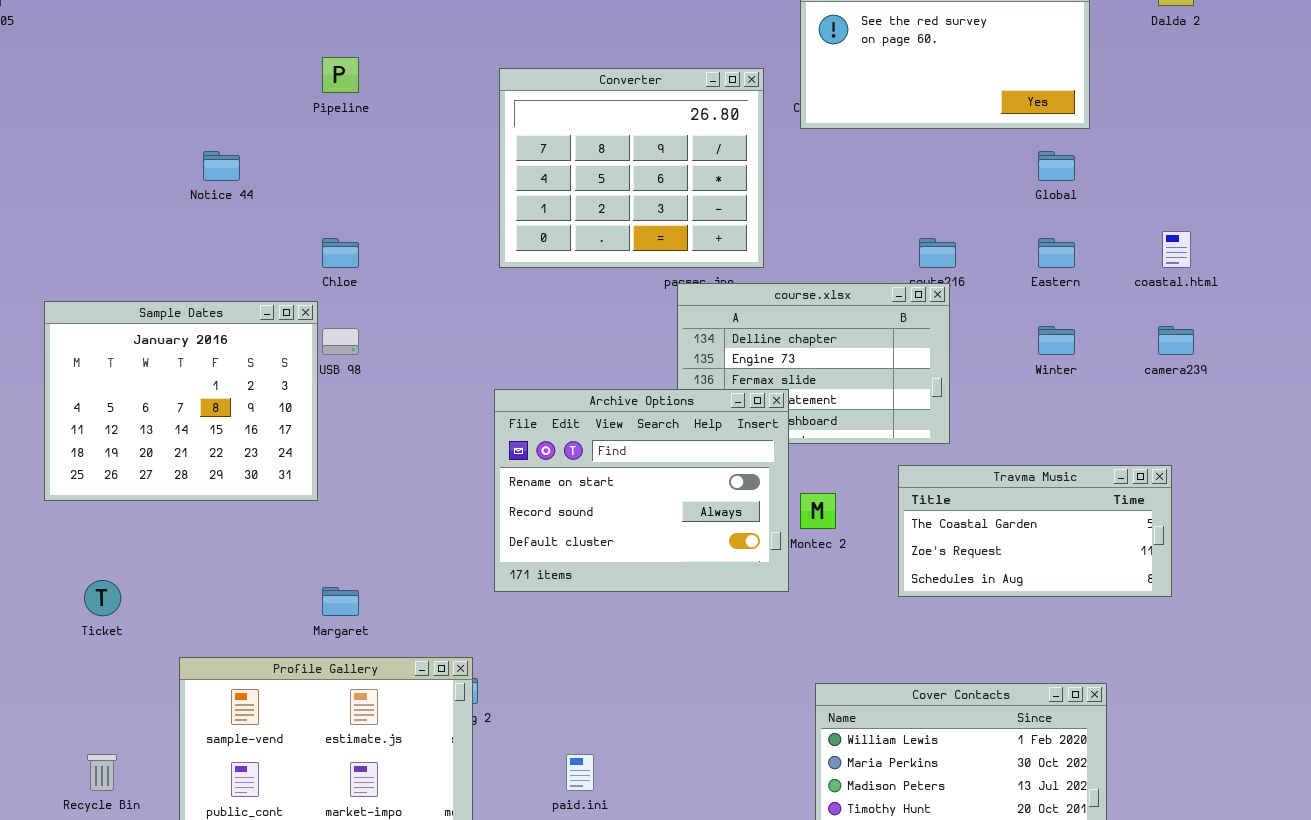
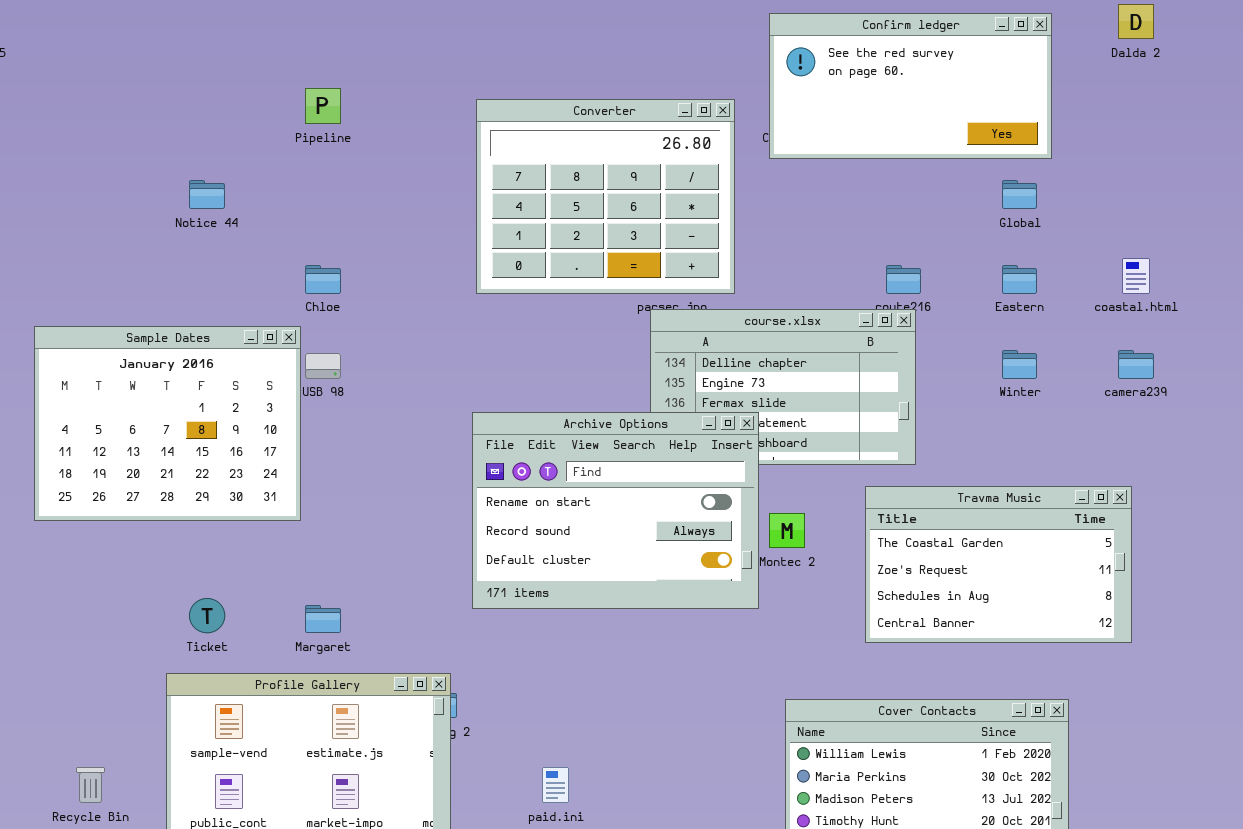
Travma Music: [898,465,1172,597] -> [865,486,1132,643], resized
Ticket: [84,580,121,616] -> [189,598,225,633], moved

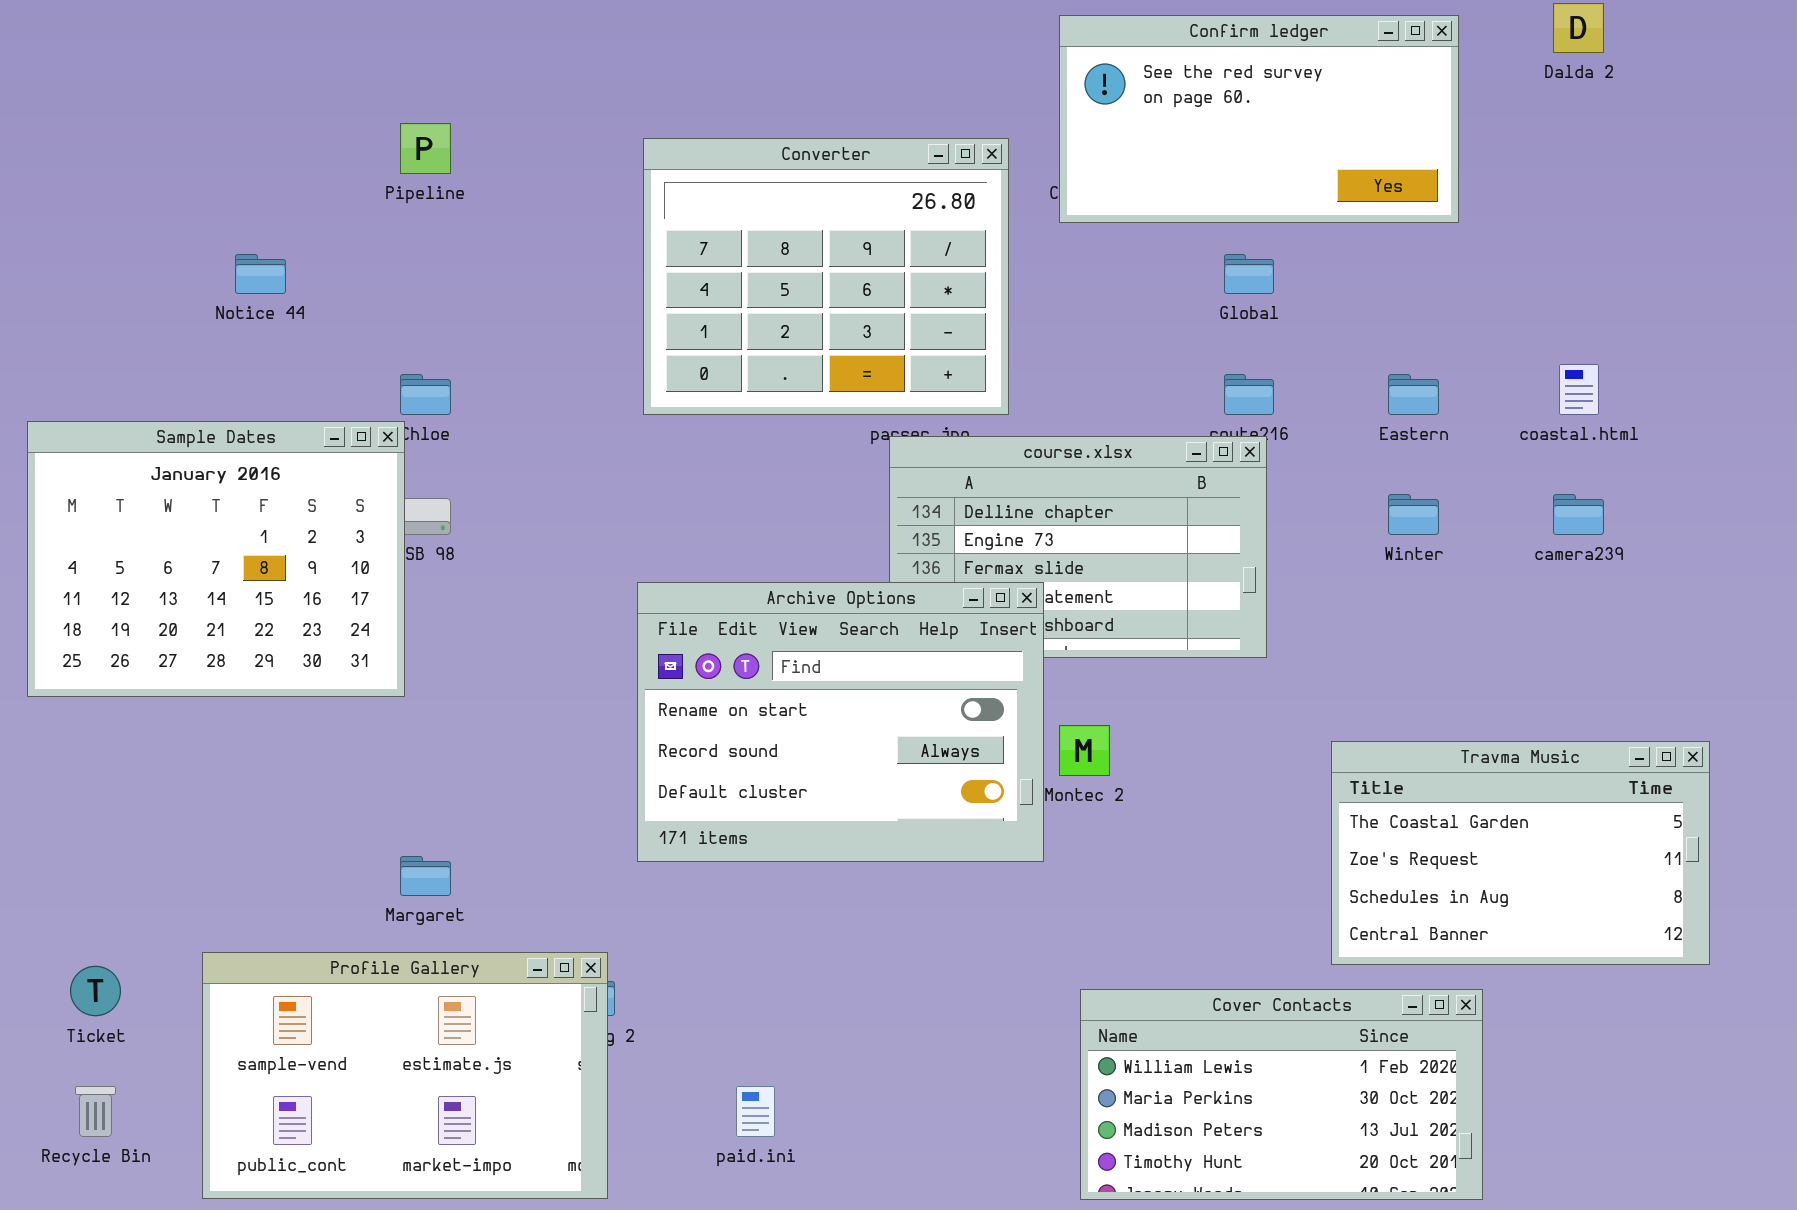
Global: [1002,180,1037,209] -> [1224,254,1274,294], moved
Sample Dates: [34,326,301,521] -> [27,421,405,697], moved
Travma Music: [865,486,1132,643] -> [1331,741,1710,965], moved
Ticket: [189,598,225,633] -> [70,966,121,1016], moved

